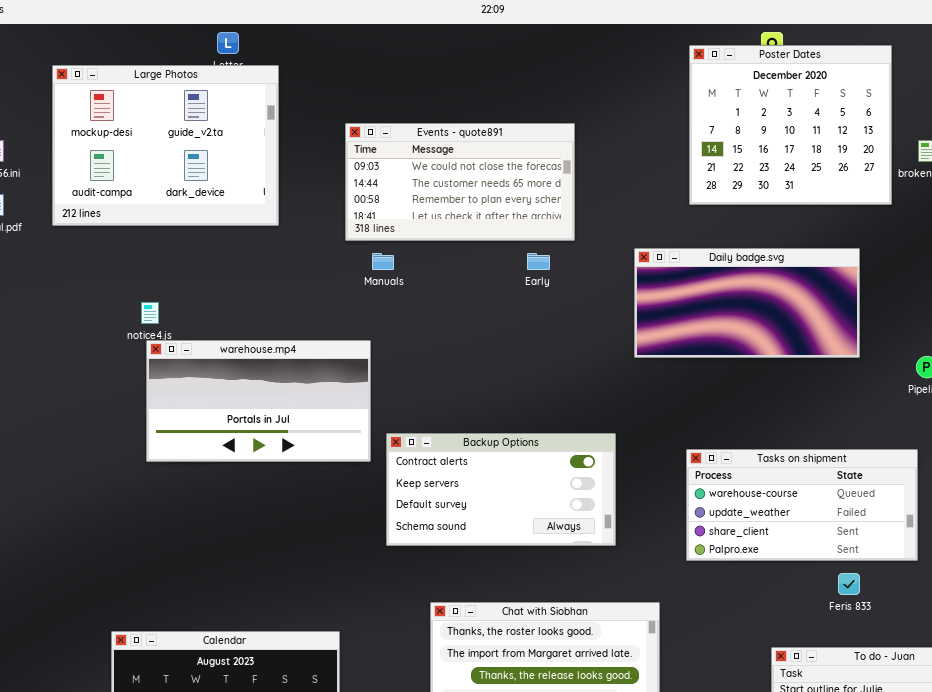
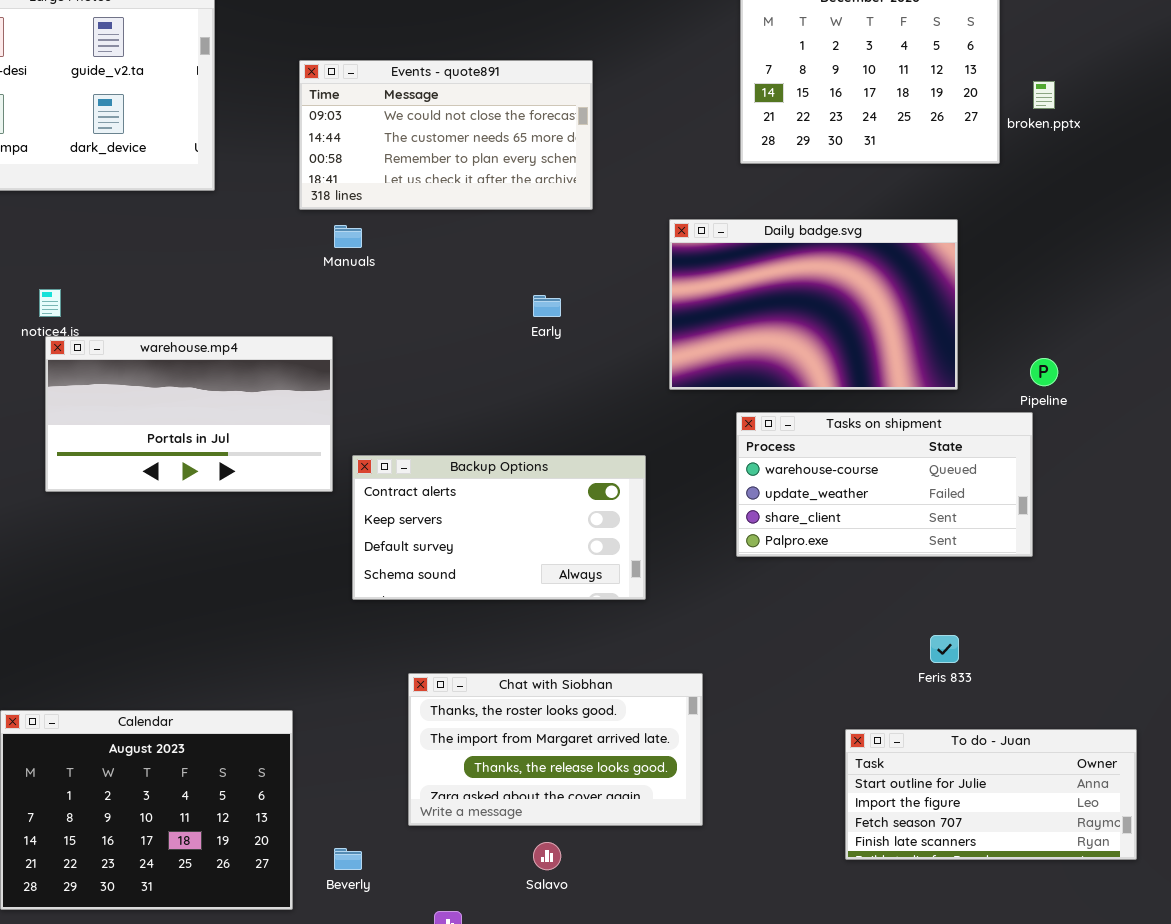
Daily badge.svg: [634,248,860,358] -> [669,219,958,390], resized
Early: [527,253,550,270] -> [533,295,561,317], moved
Tasks on shipment: [686,449,918,561] -> [736,412,1033,557], moved

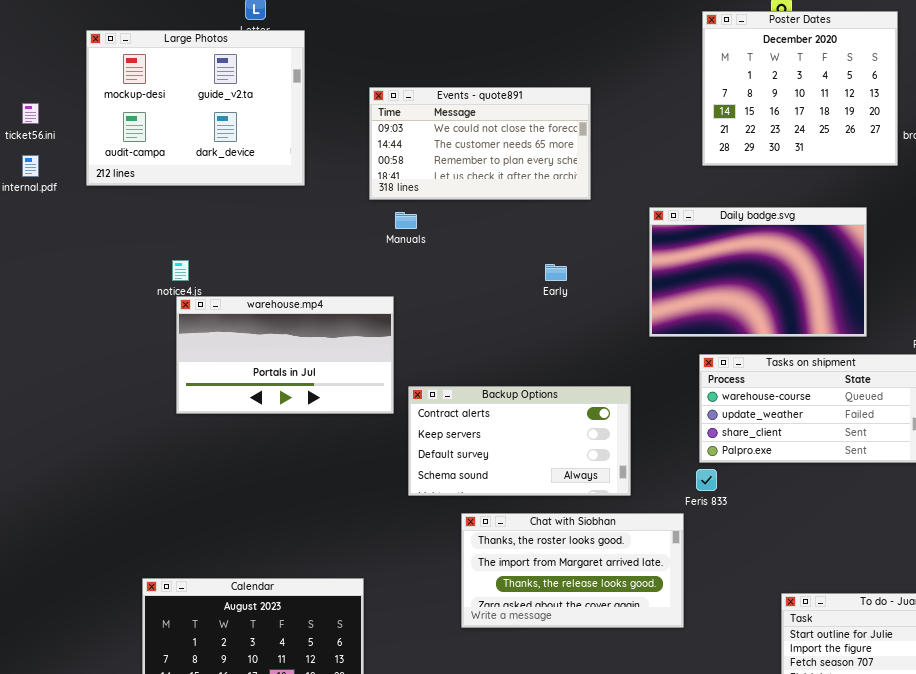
Feris 833: [930,635,959,663] -> [696,469,717,491], moved
Chat with Siobhan: [408,673,703,826] -> [461,513,684,628], moved

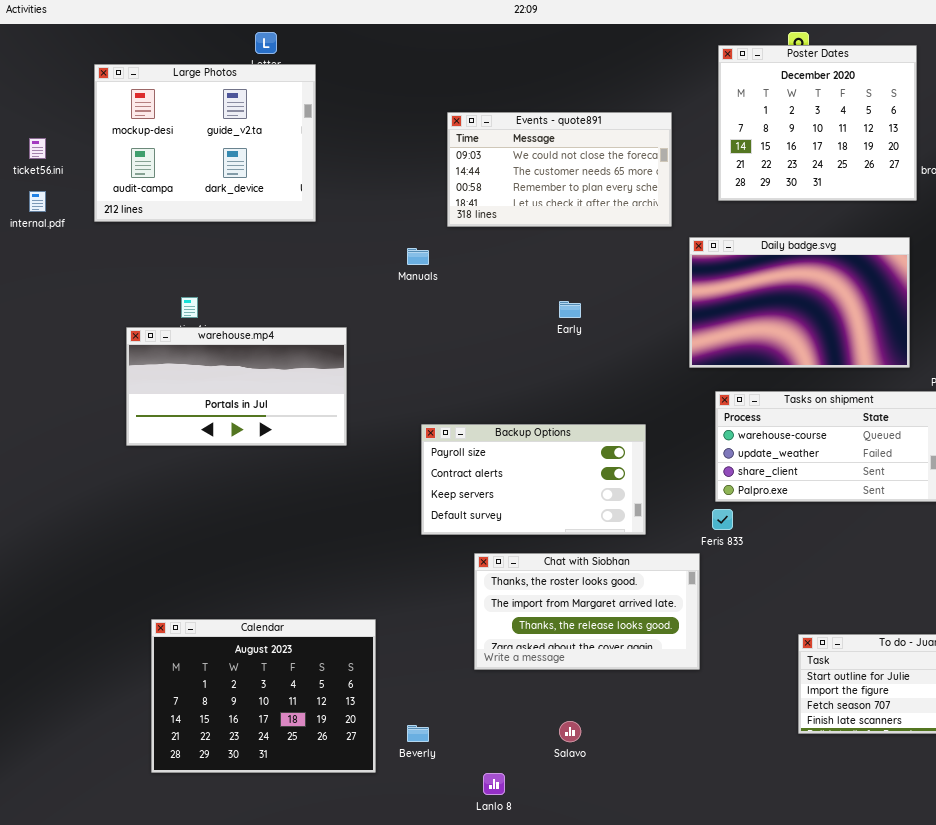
Events - quote891: [369,87,591,200] -> [447,112,672,227], moved
Daily badge.svg: [649,207,867,337] -> [689,237,910,368], moved
warehouse.mp4: [176,296,394,414] -> [126,327,347,446], moved
Backup Options: [408,386,631,496] -> [421,424,646,535], scrolled up 1 row

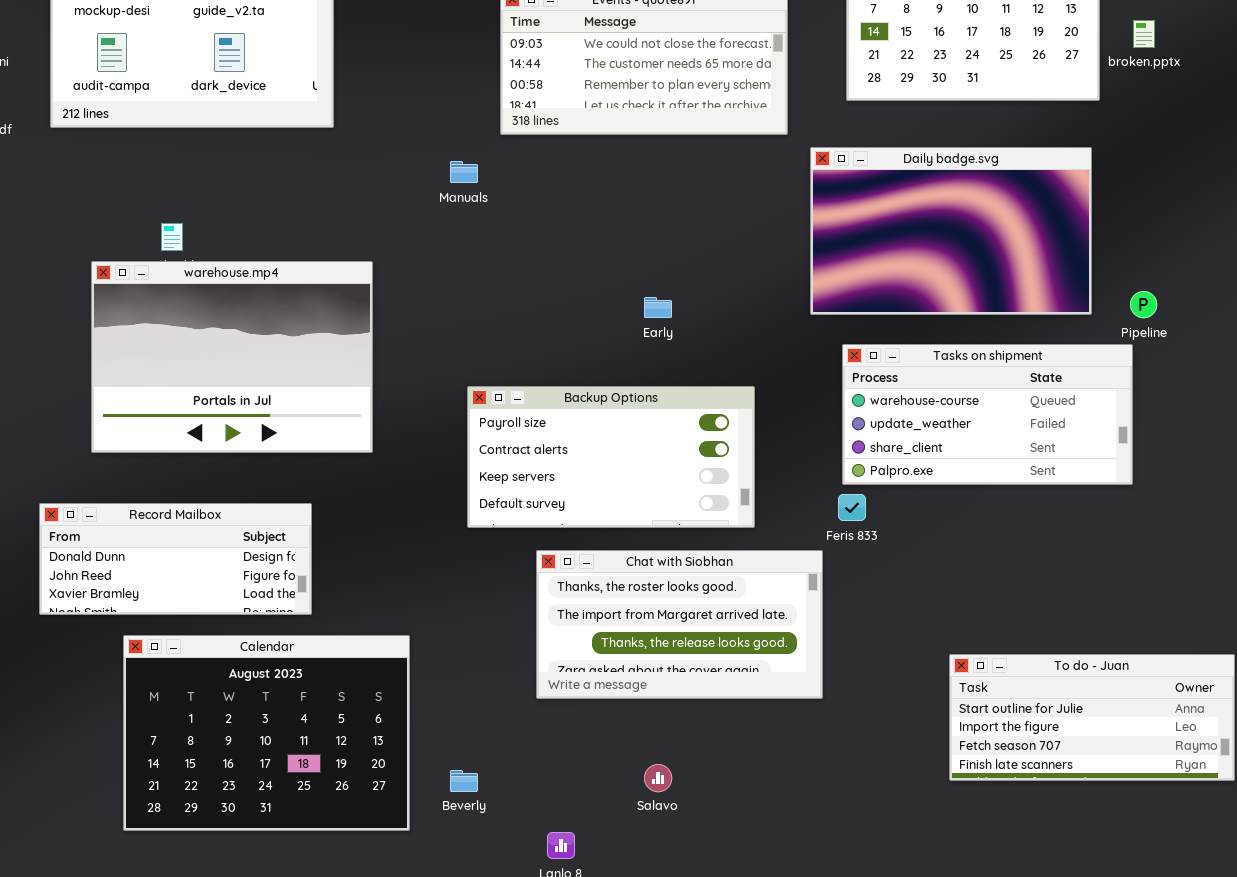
Early: [559,301,581,318] -> [644,297,672,318], moved
warehouse.mp4: [126,327,347,446] -> [91,261,373,453], resized
Record Mailbox: none -> [39,503,312,615], opened

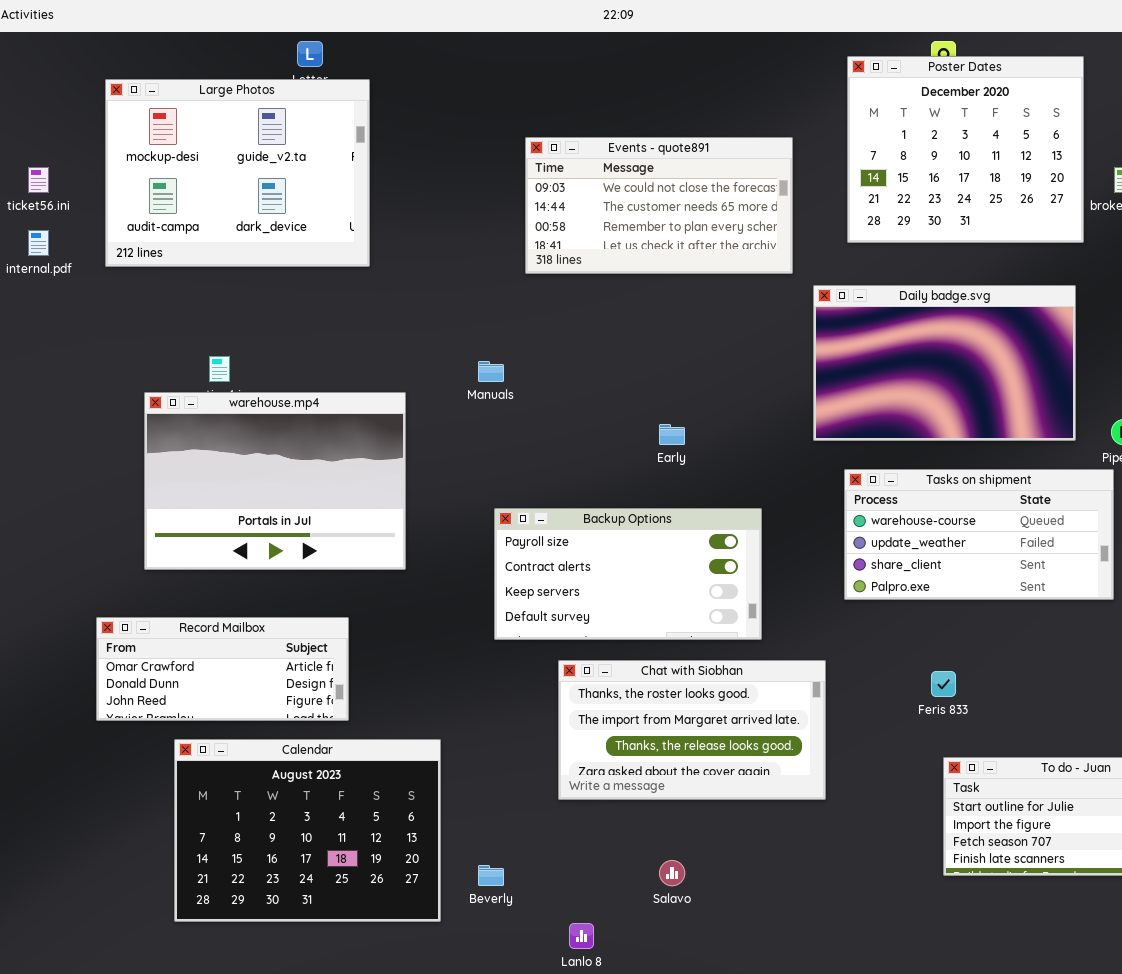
Manuals: [450,161,478,183] -> [478,361,504,382], moved
Feris 833: [838,494,866,521] -> [931,671,956,697], moved
Record Mailbox: [39,503,312,615] -> [96,617,349,721], scrolled up 1 row

